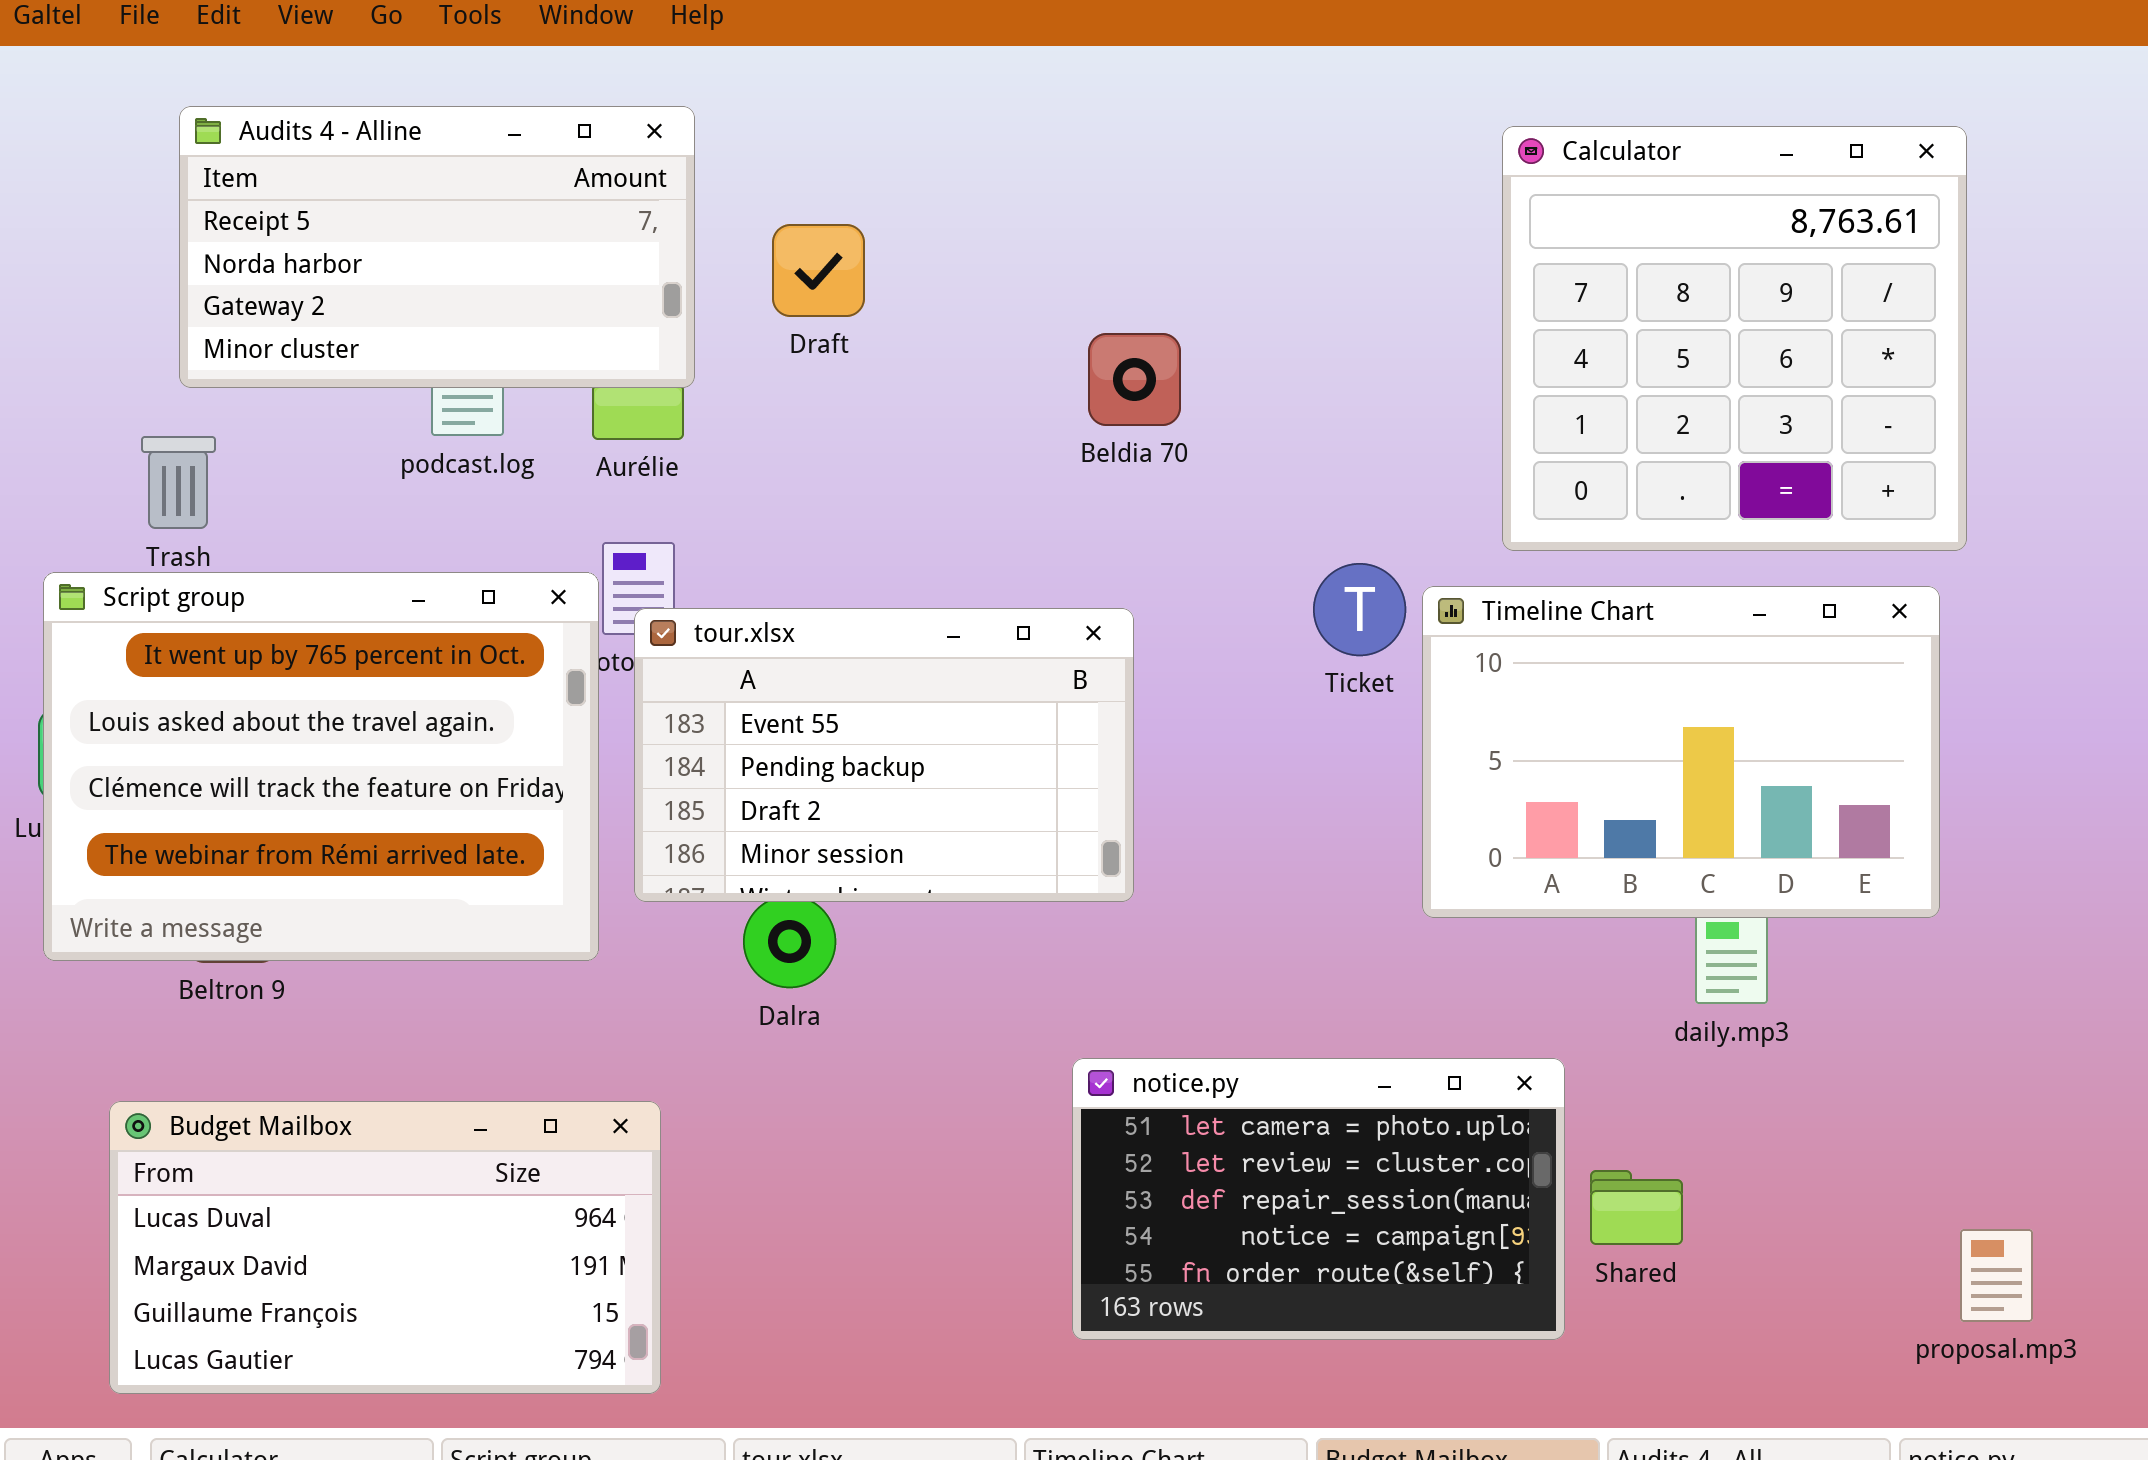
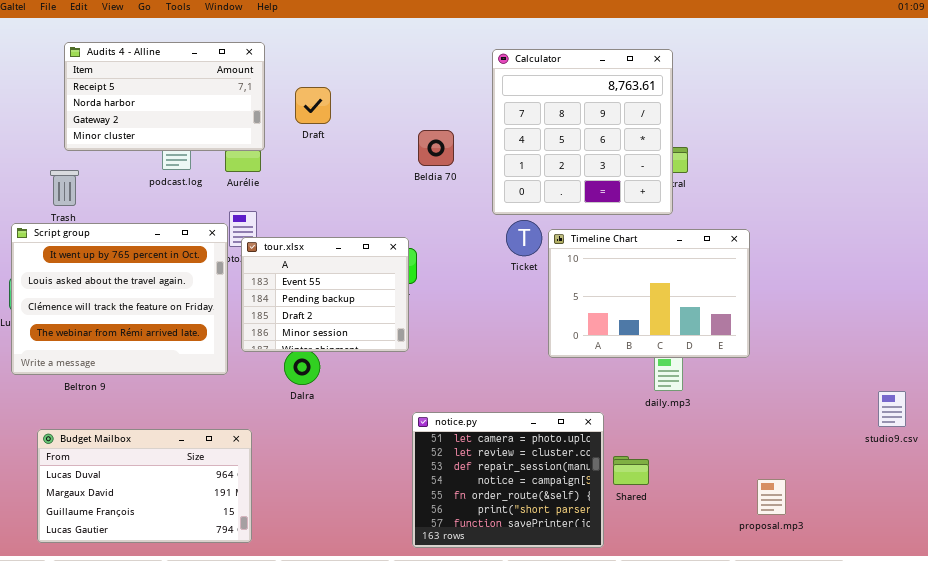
Calculator: [1502,126,1967,551] -> [492,49,673,215], moved
tour.xlsx: [634,608,1134,902] -> [241,237,409,352], resized
notice.py: [1072,1058,1565,1340] -> [412,412,604,548], resized

